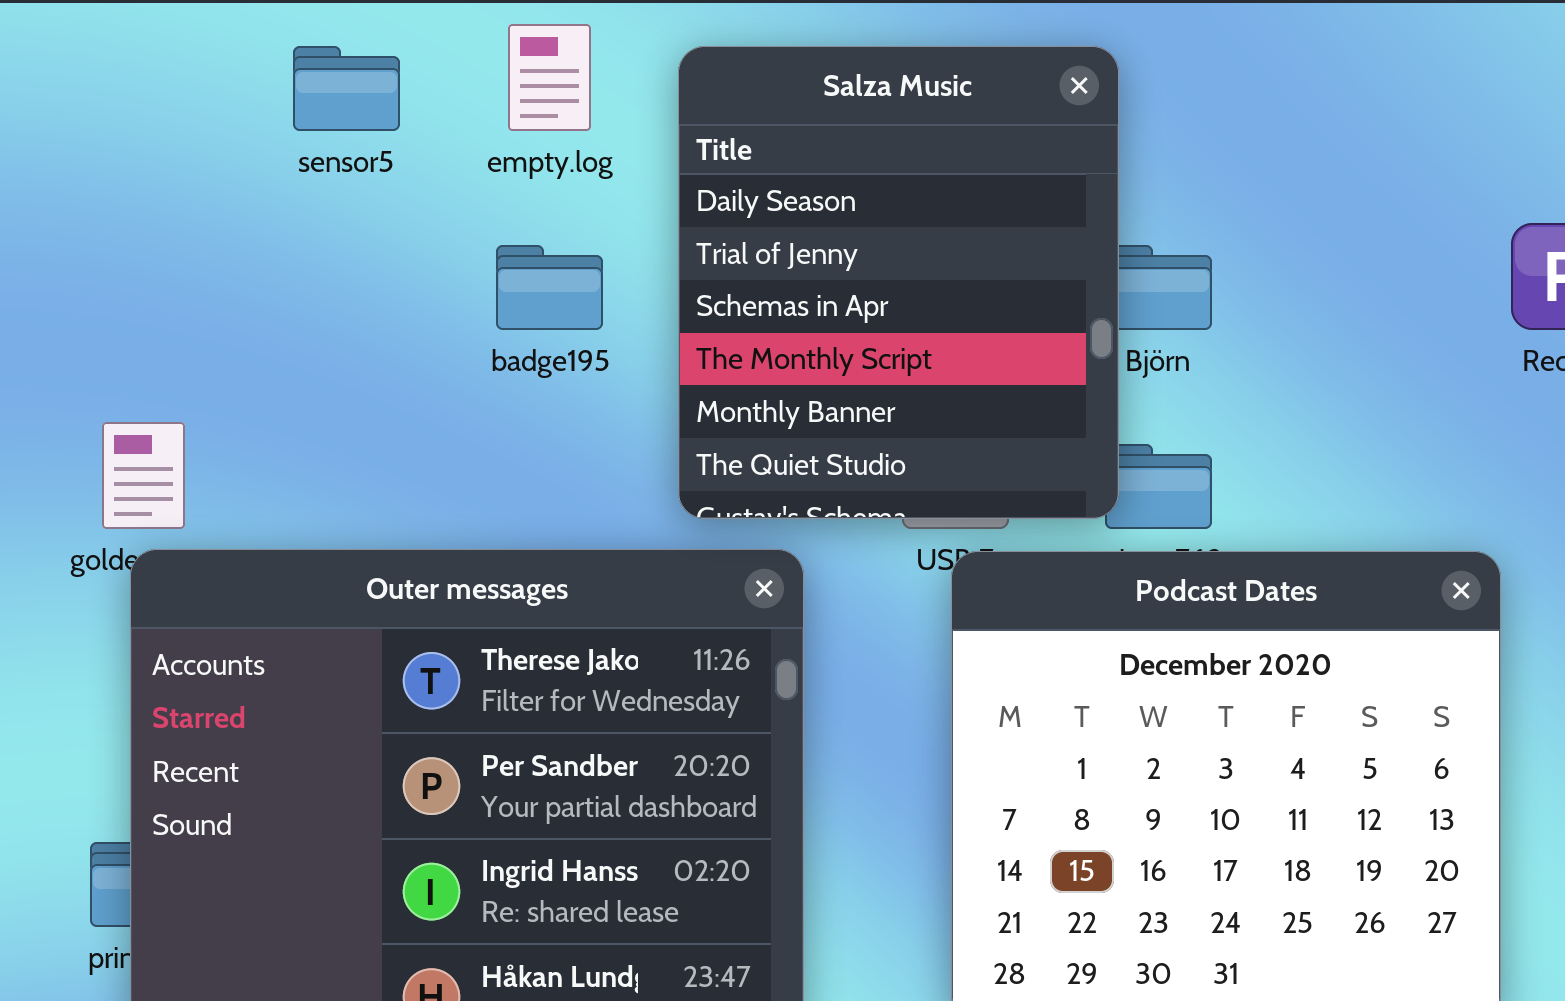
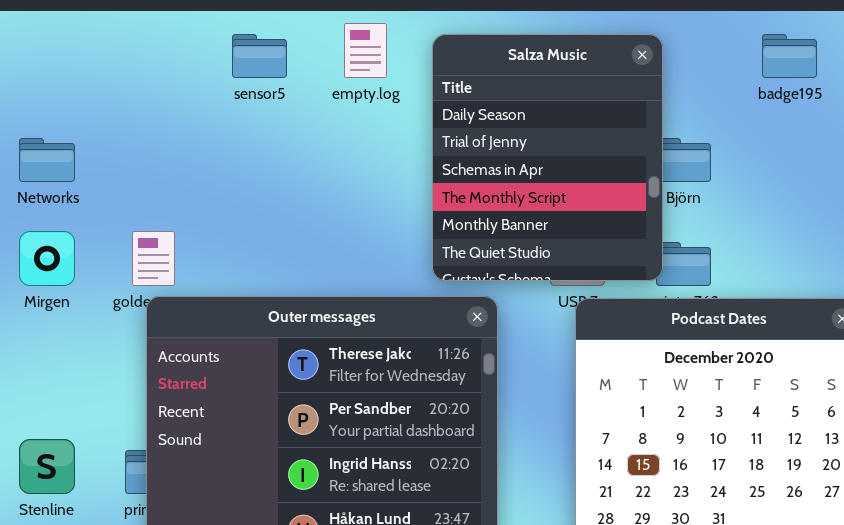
badge195: [496,245,603,330] -> [762,34,817,78], moved

